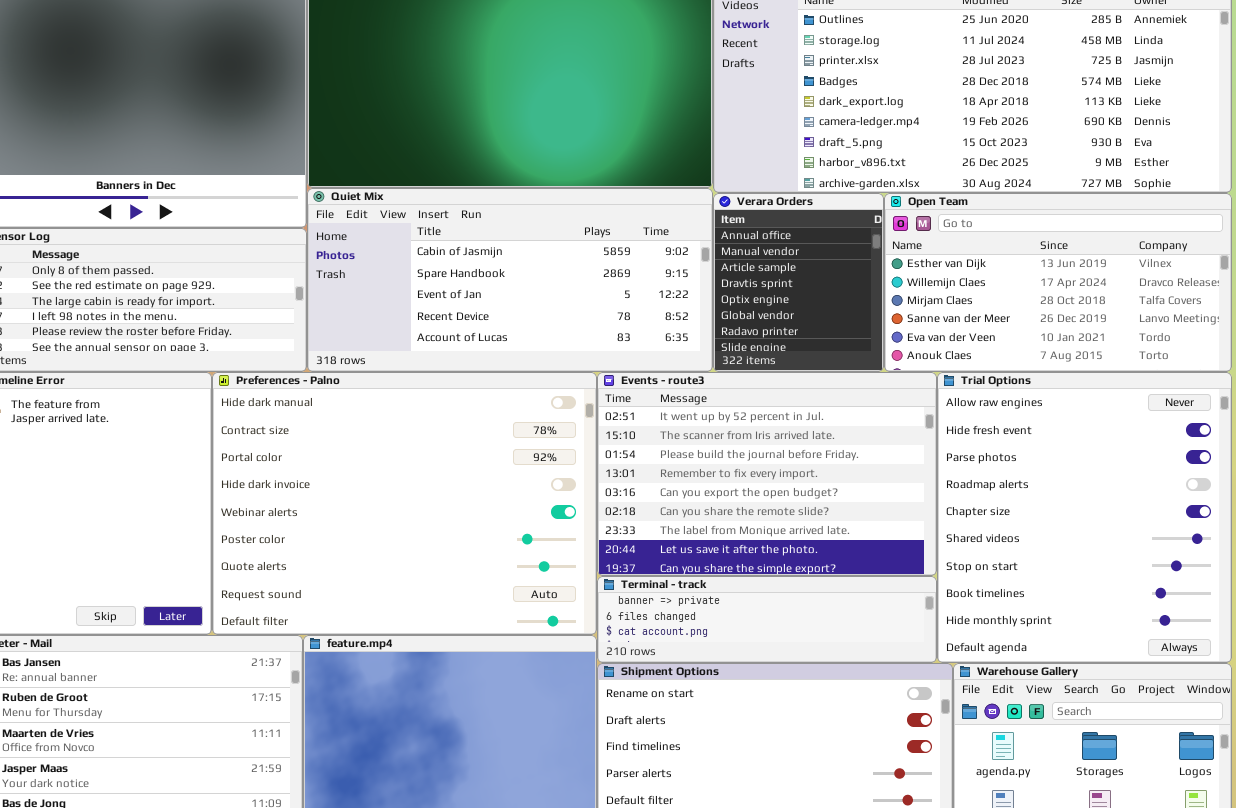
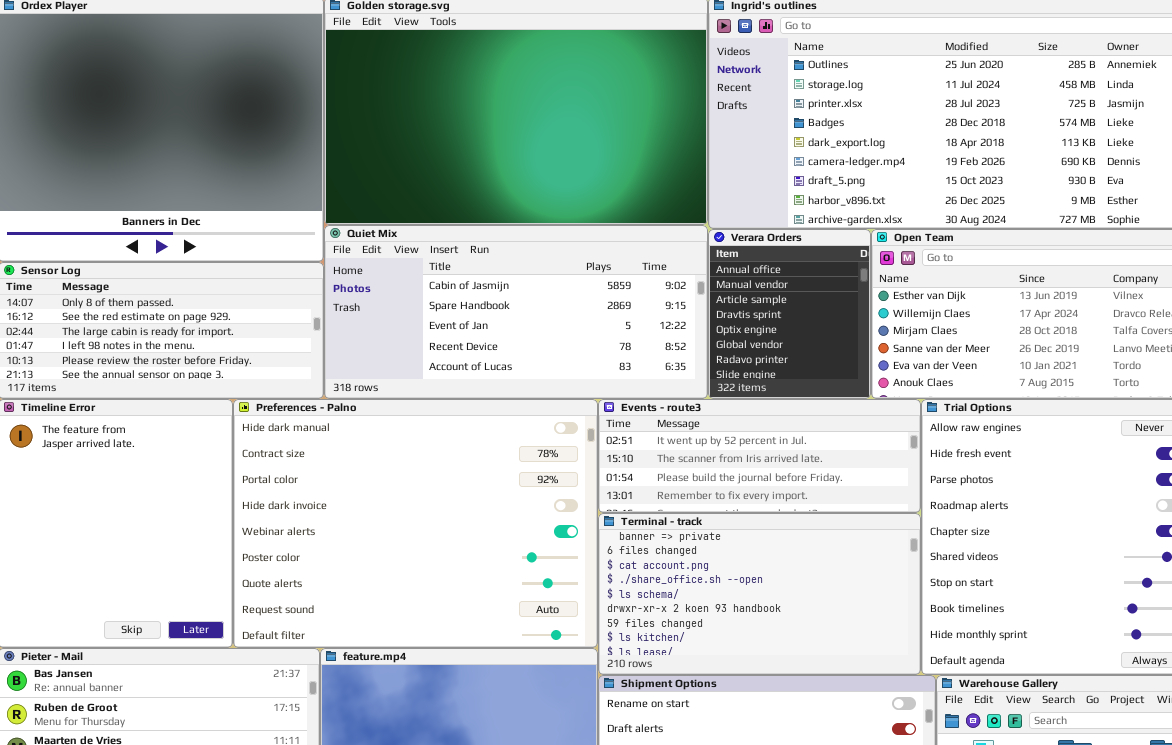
Events - route3: [597,372,937,576] -> [598,399,921,513], resized
Terminal - track: [597,576,937,663] -> [598,513,921,675], resized

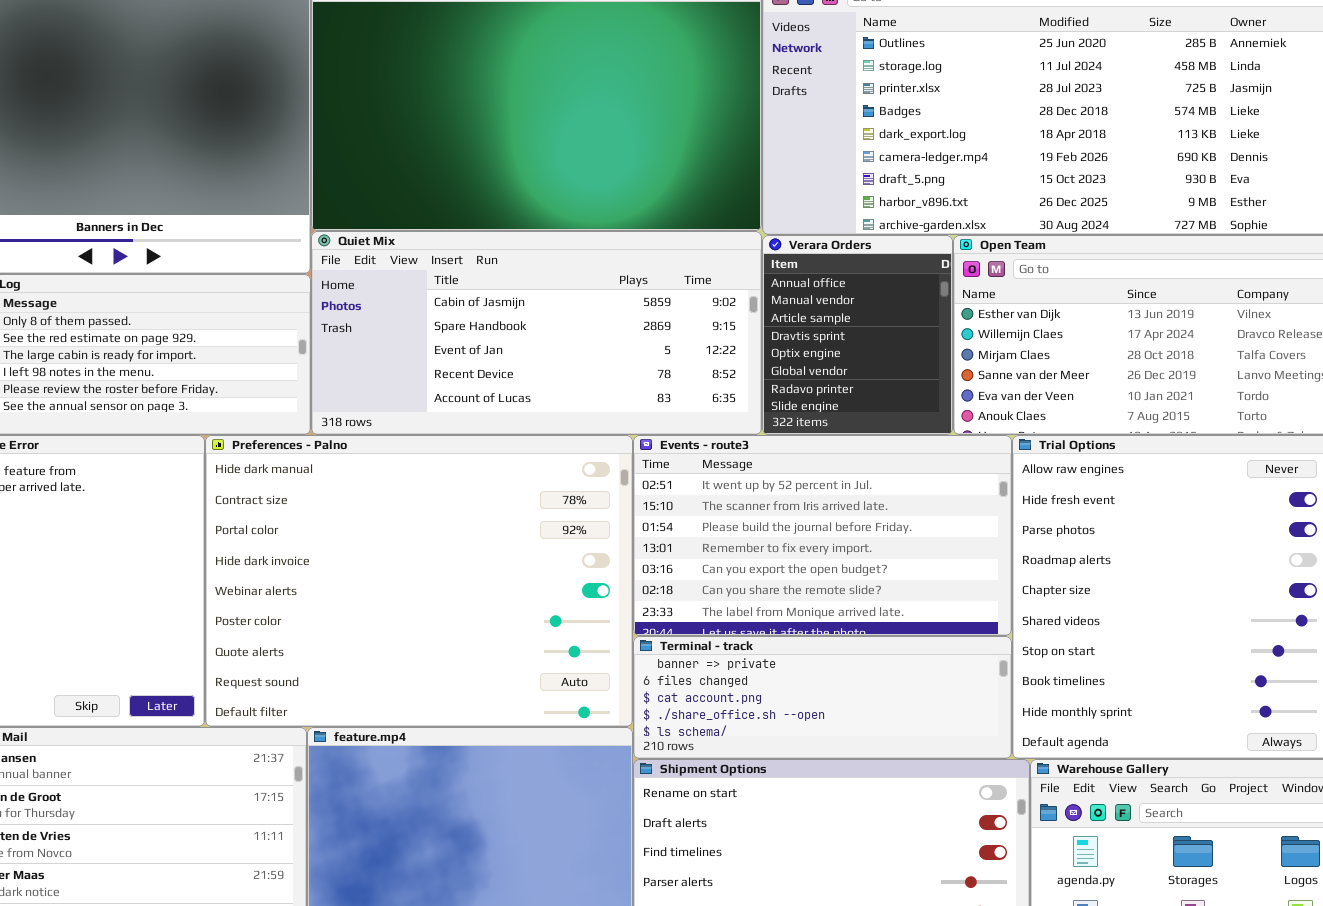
Events - route3: [598,399,921,513] -> [633,435,1012,636], resized
Terminal - track: [598,513,921,675] -> [633,636,1012,759], resized

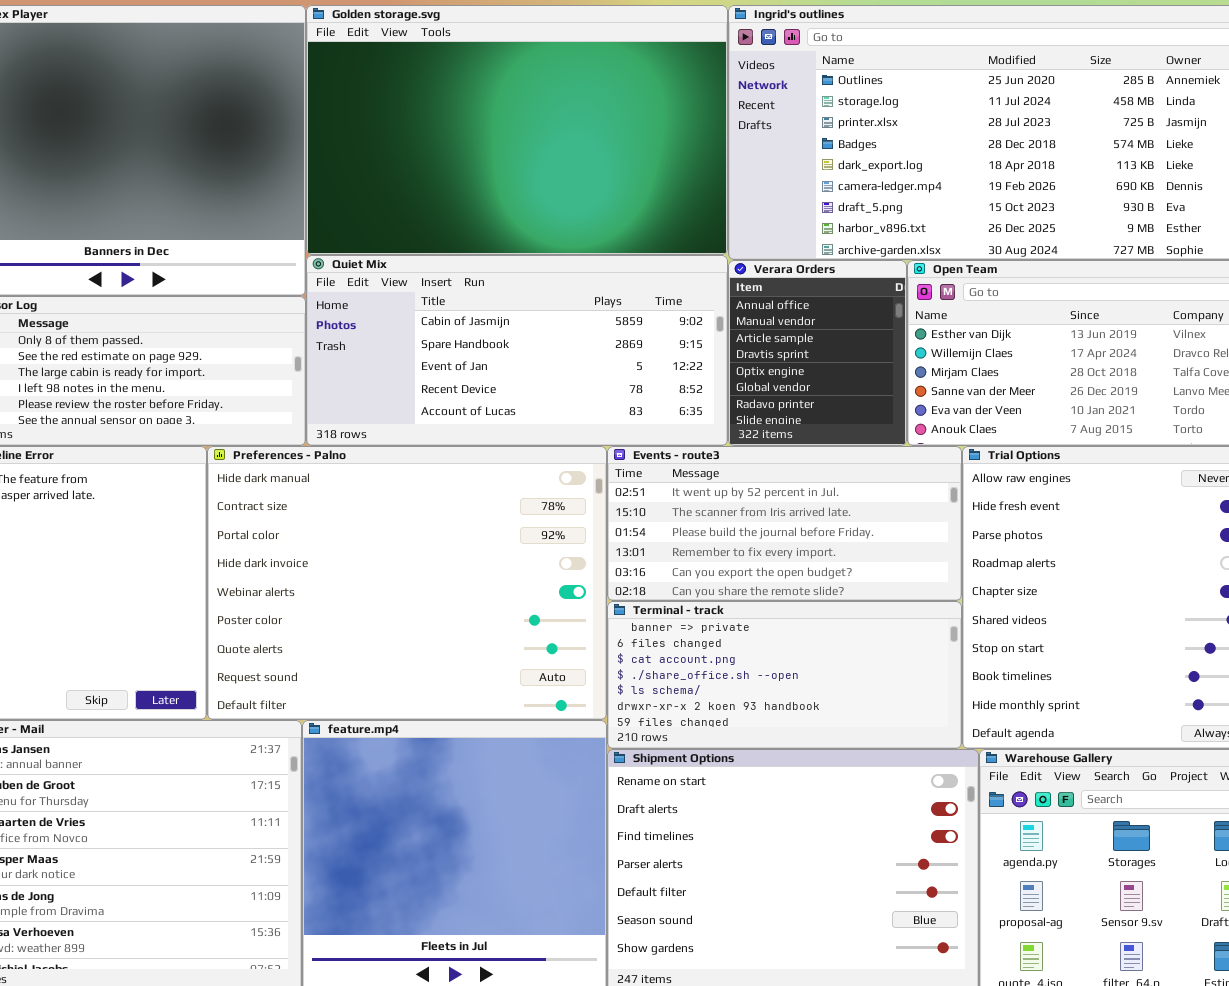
Events - route3: [633,435,1012,636] -> [607,446,962,601], resized
Terminal - track: [633,636,1012,759] -> [607,601,962,749], resized

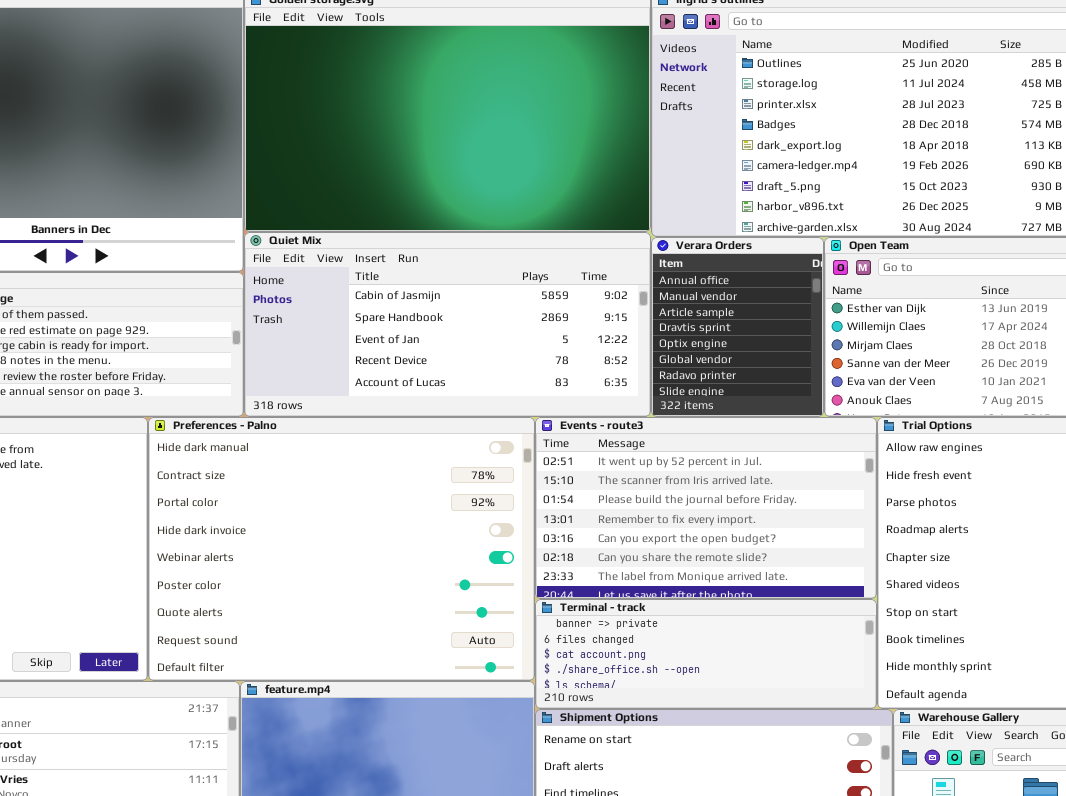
Events - route3: [607,446,962,601] -> [535,417,877,599], resized
Terminal - track: [607,601,962,749] -> [535,599,877,709], resized

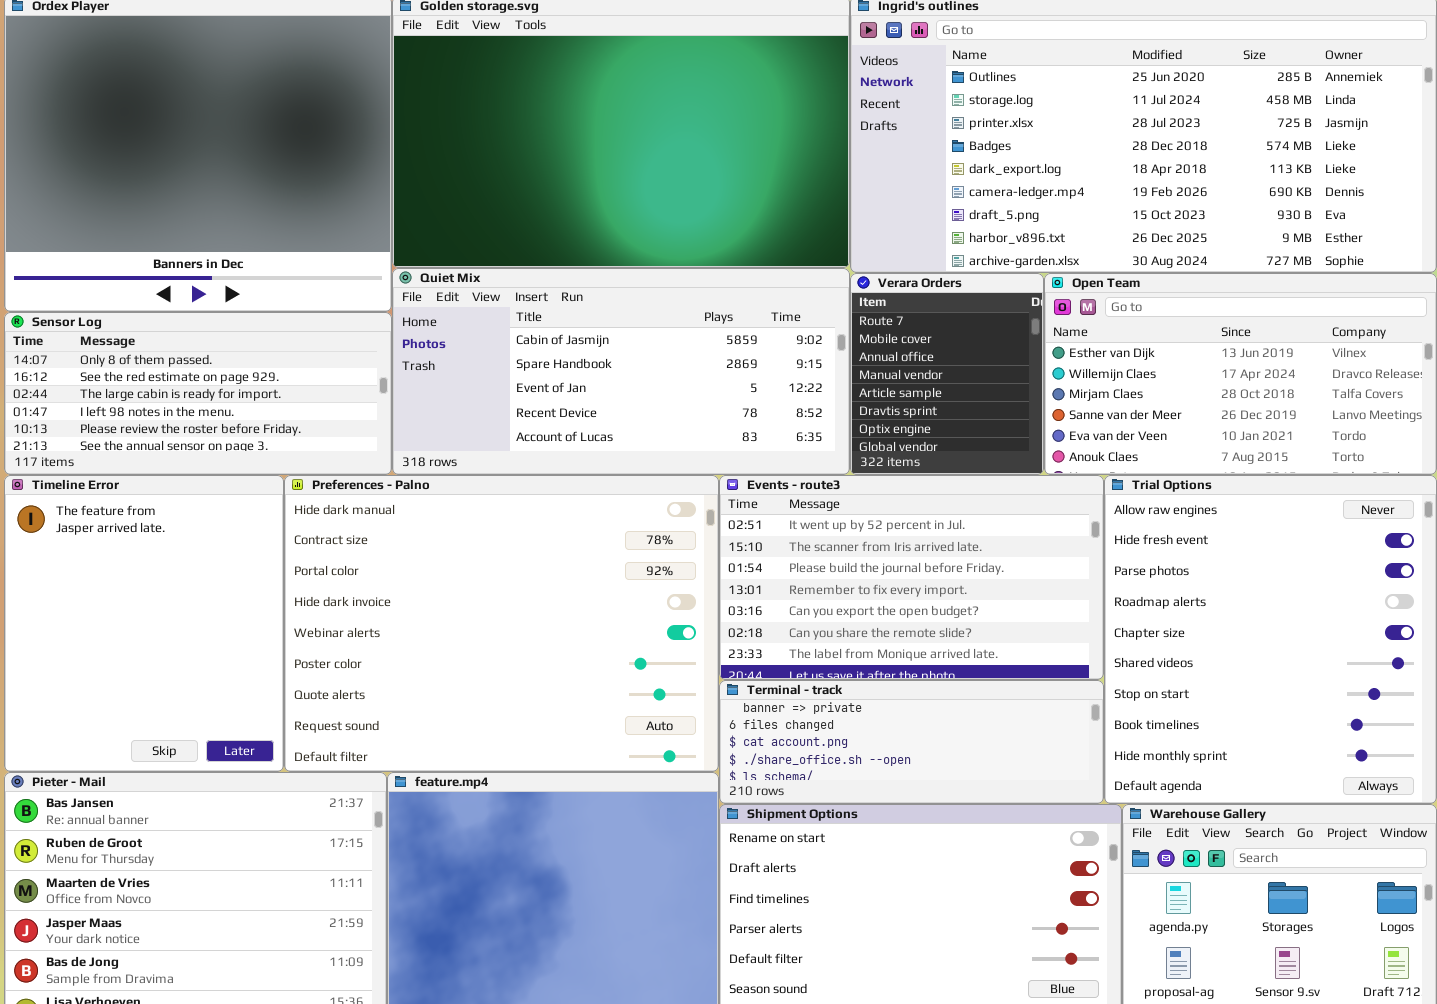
Verara Orders: [651,237,824,417] -> [850,273,1044,475], scrolled up 2 rows

